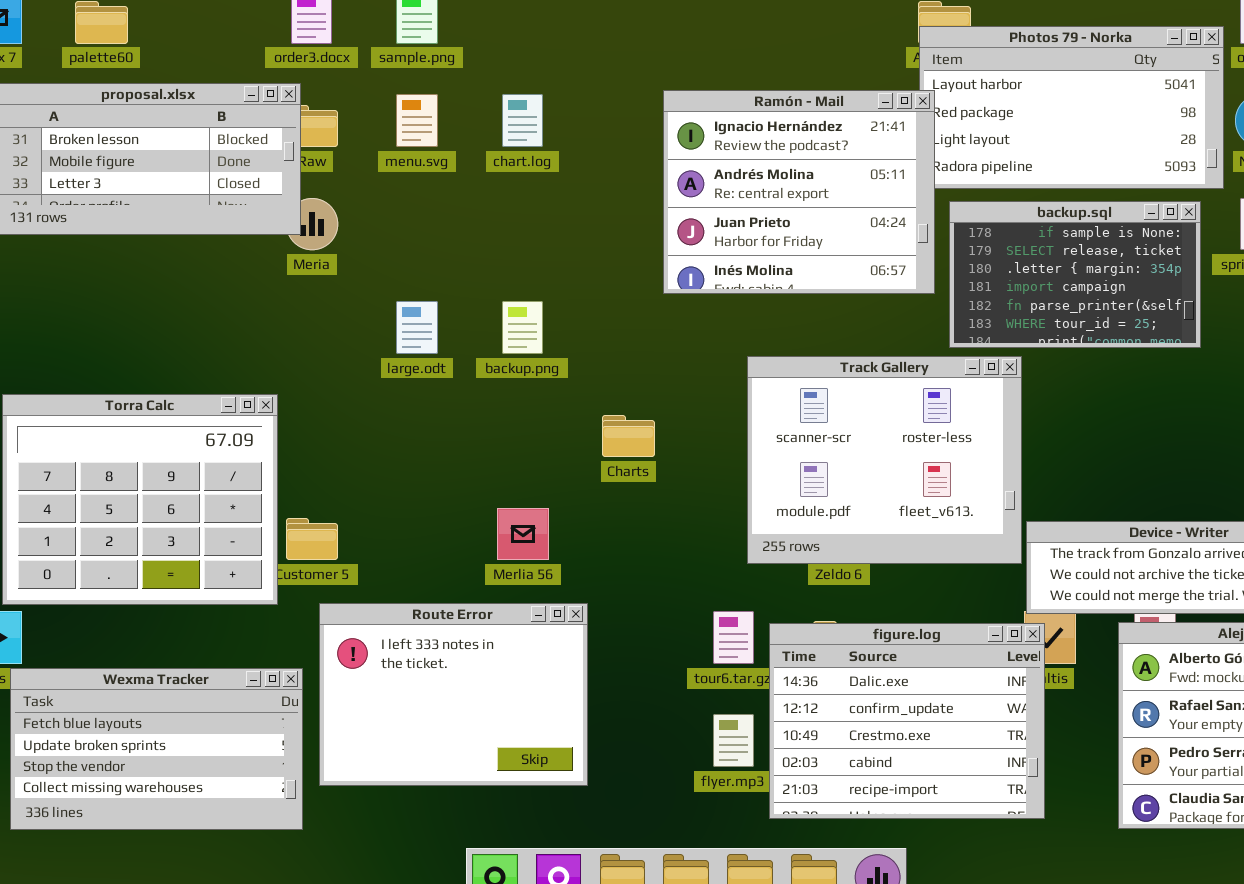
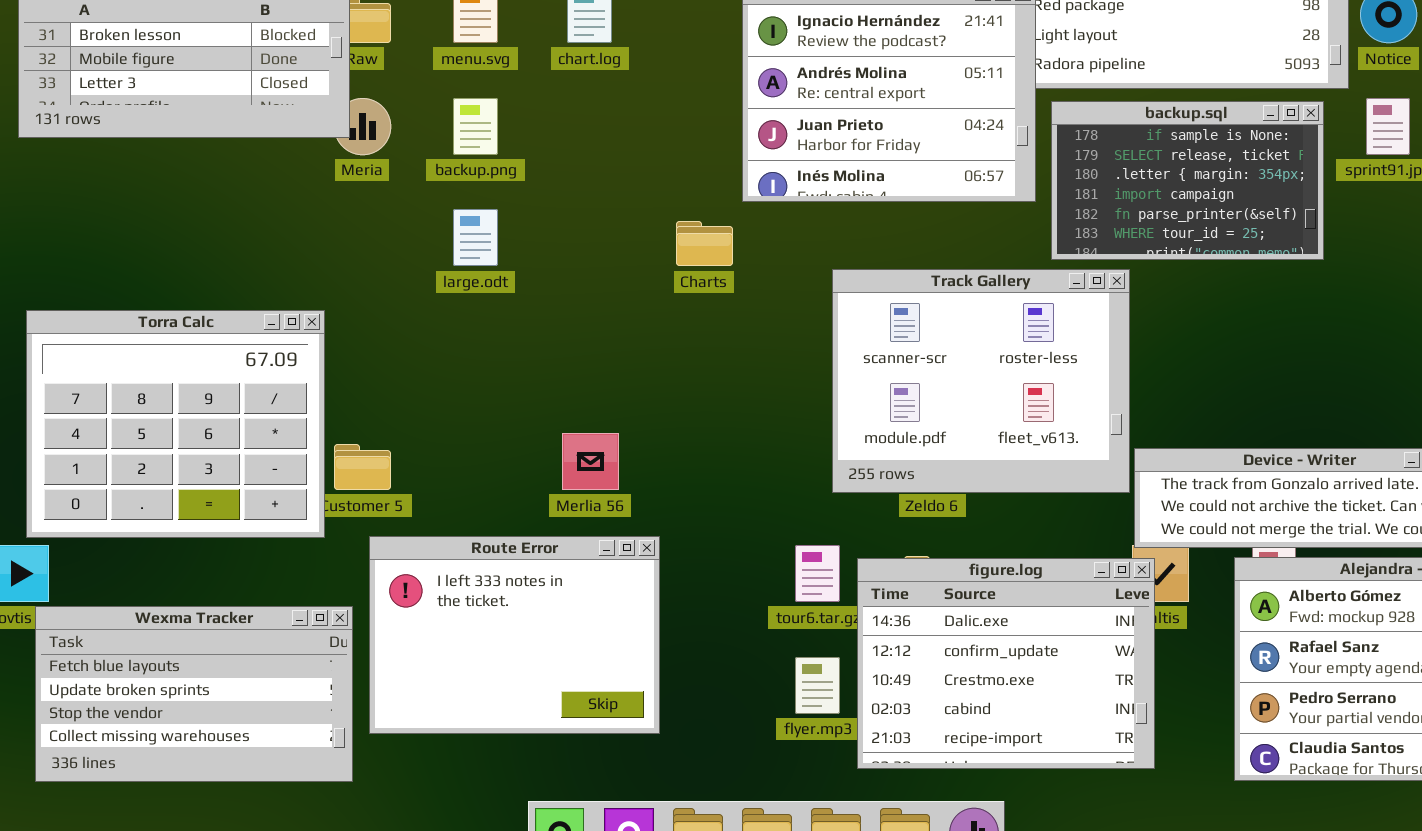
backup.png: [502,301,543,354] -> [453,98,498,155], moved
Charts: [602,415,655,457] -> [676,221,733,266], moved

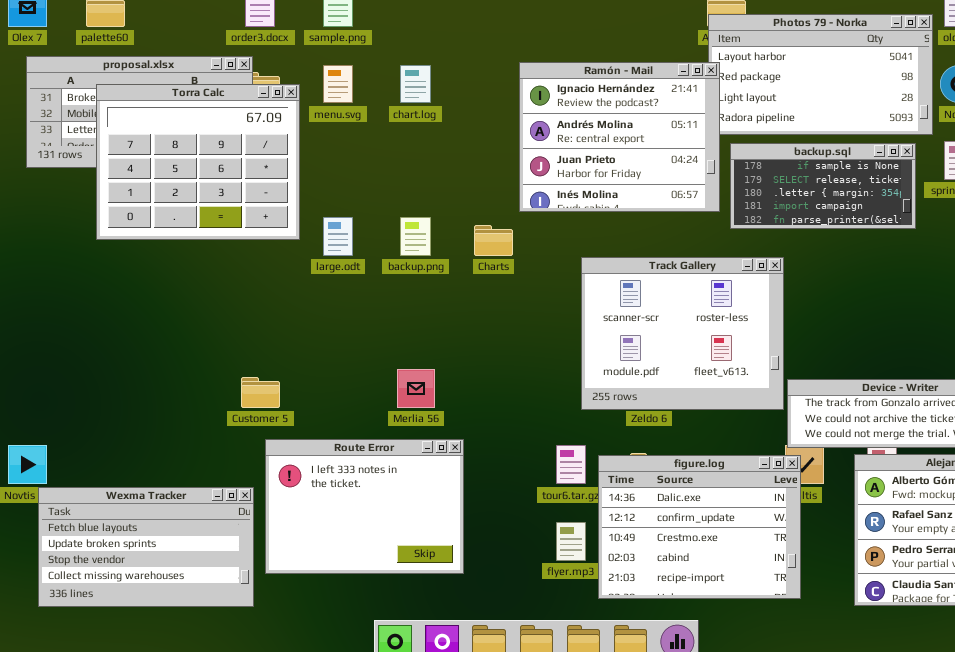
backup.png: [453,98,498,155] -> [400,217,431,256], moved
backup.sql: [1051,101,1324,260] -> [730,143,916,229], resized
Torra Calc: [26,310,325,538] -> [96,84,300,240], moved

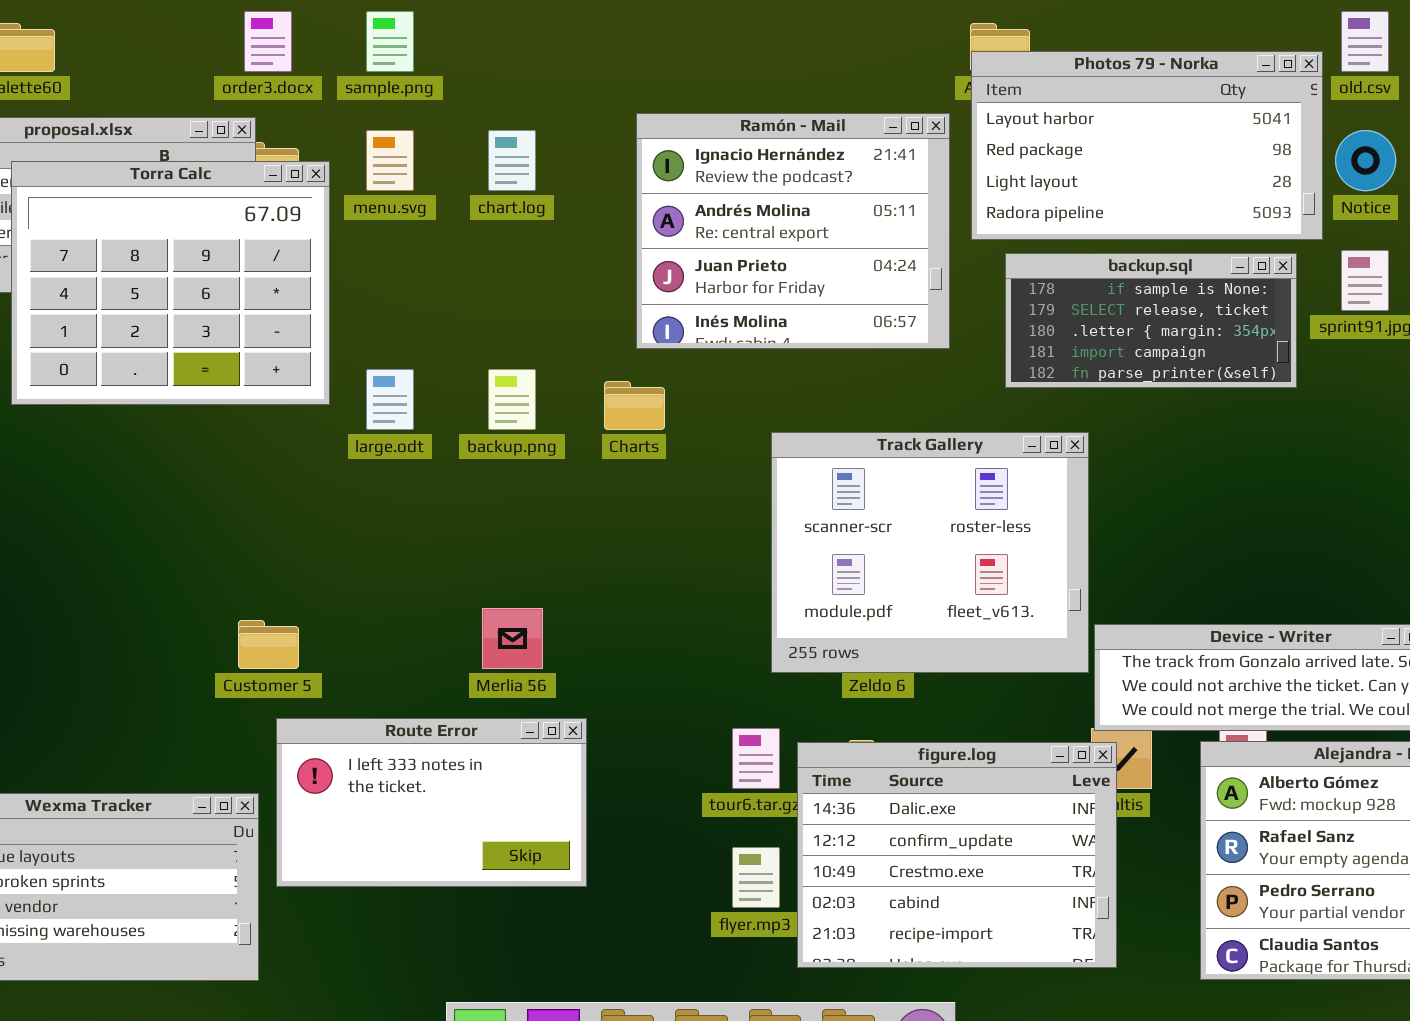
Ramón - Mail: [519,62,720,212] -> [636,113,950,349], moved
Route Error: [265,439,464,574] -> [276,718,587,887], resized

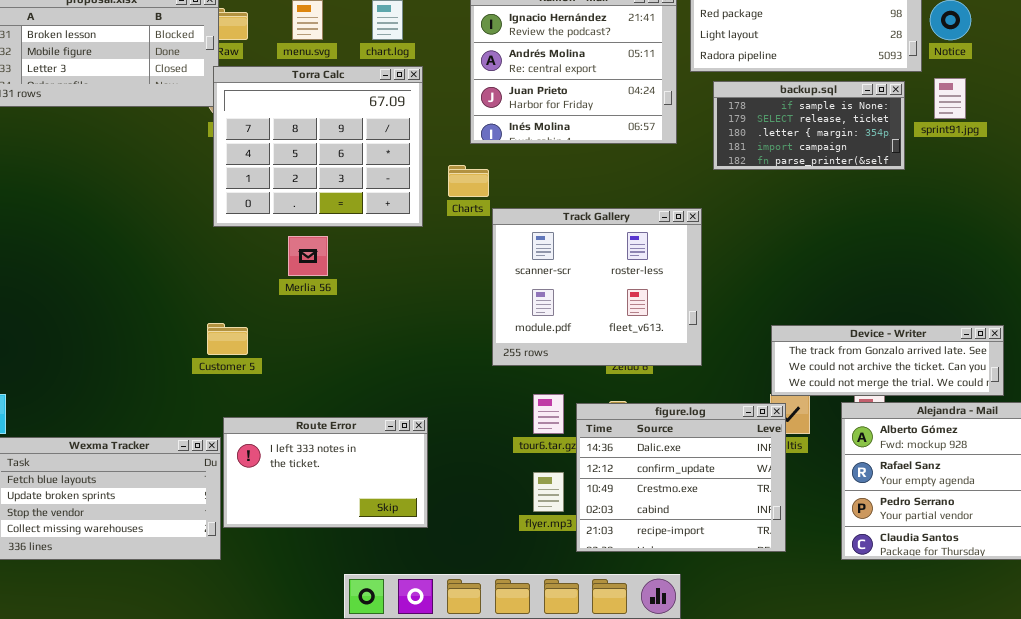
Torra Calc: [11,161,330,405] -> [213,66,423,227], moved
Track Gallery: [771,432,1089,673] -> [492,208,702,366], moved
Merlia 56: [482,608,543,669] -> [288,236,328,276], moved
Route Error: [276,718,587,887] -> [223,417,428,528], moved

